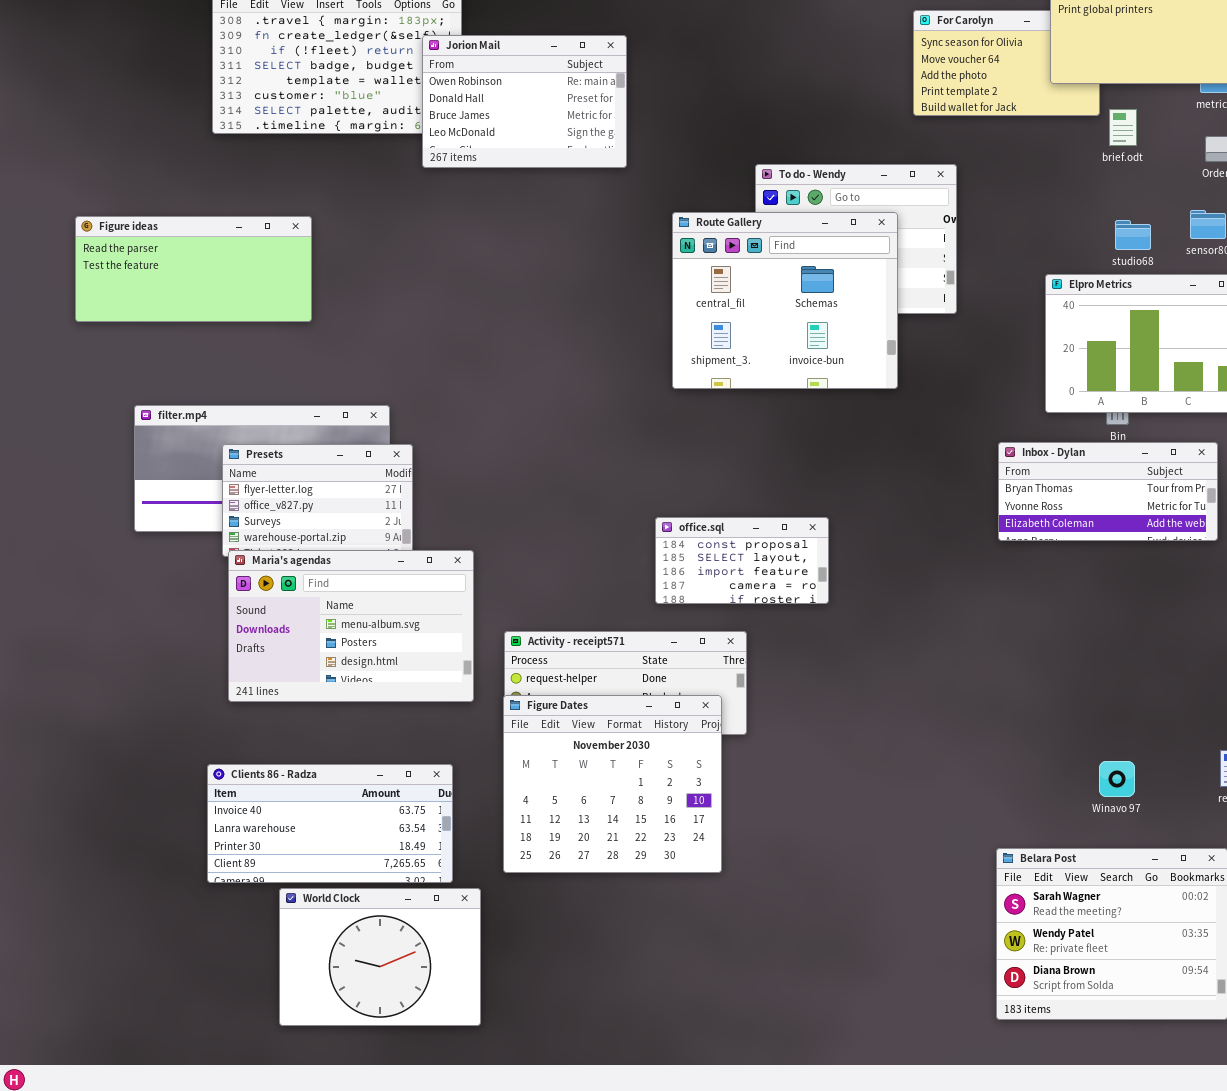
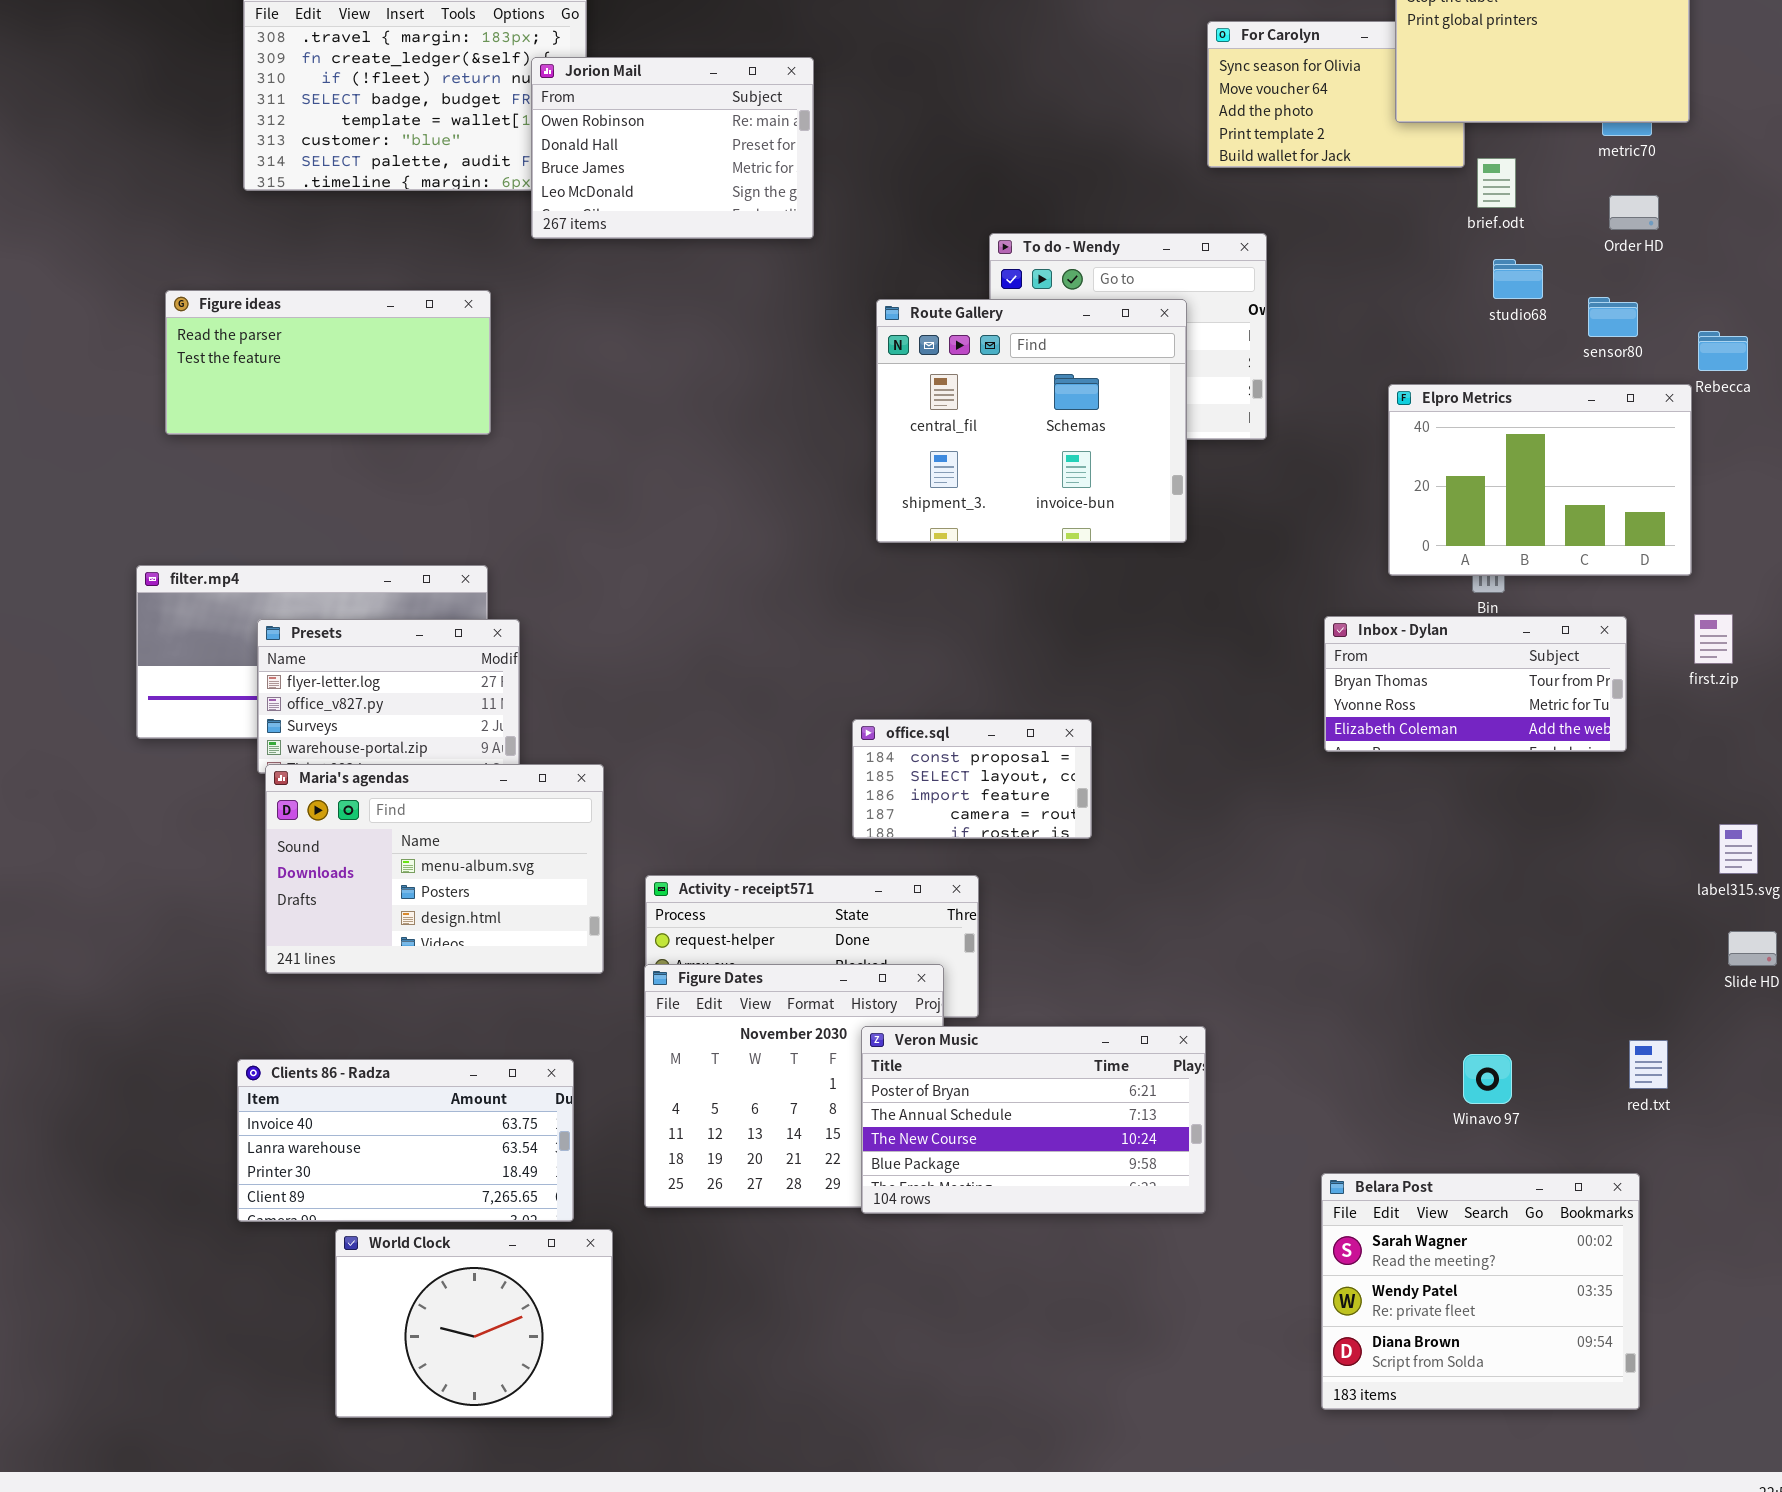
Figure ideas: [75,216,312,322] -> [165,290,491,435], moved
studio68: [1115,220,1151,250] -> [1493,259,1543,299], moved
Veron Music: none -> [861,1026,1206,1214], opened

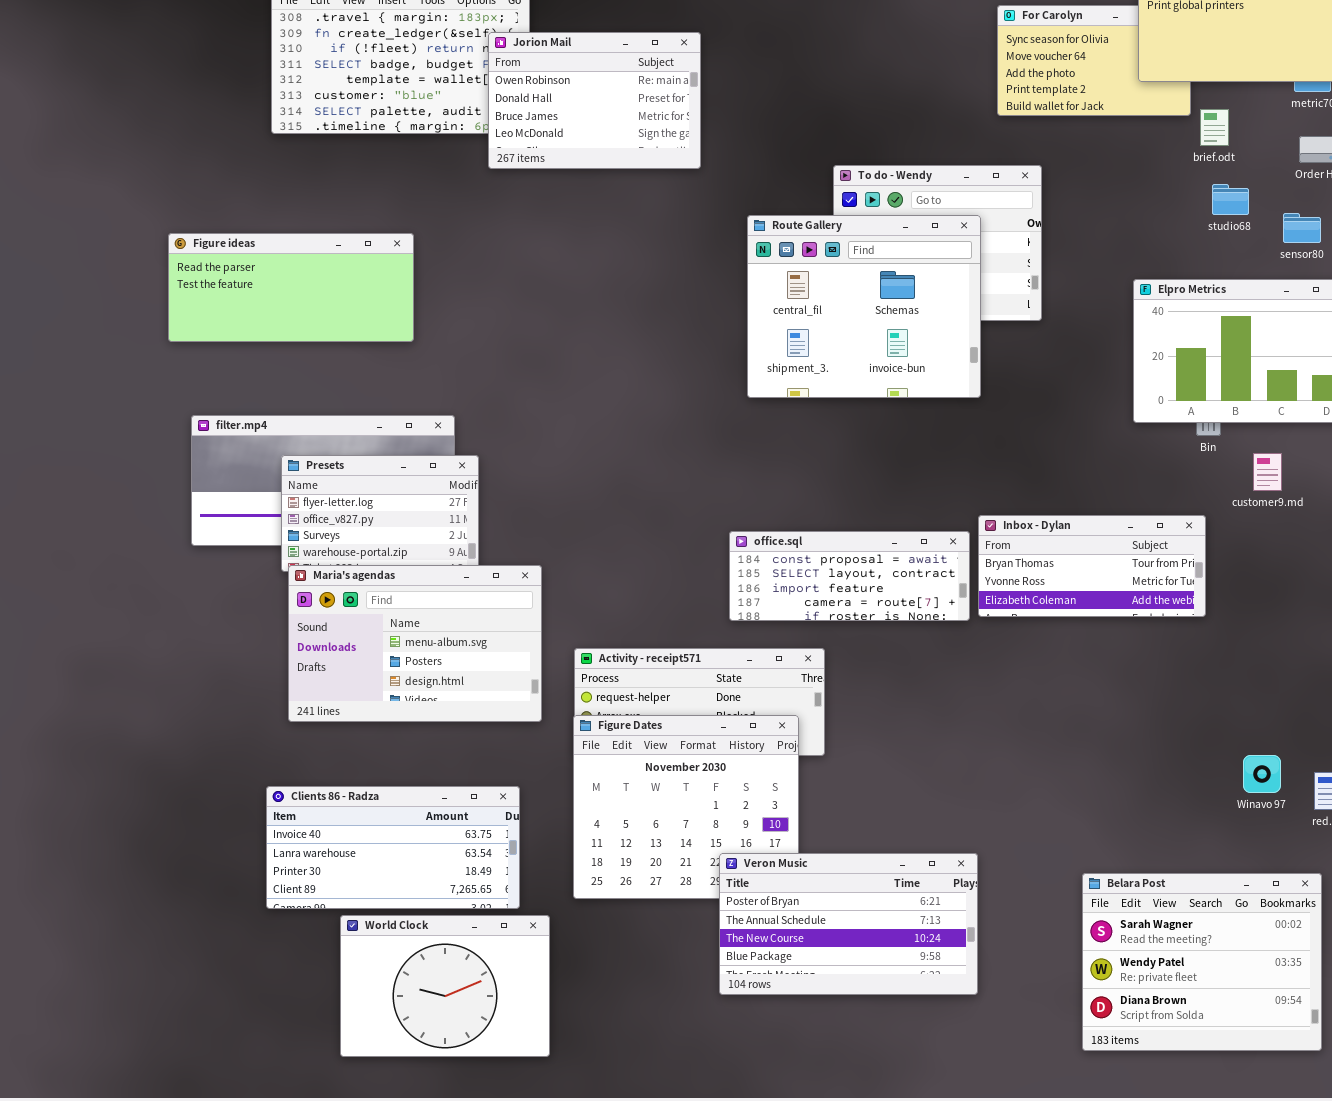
Figure ideas: [165,290,491,435] -> [168,233,414,342], moved
Inbox - Dylan: [1324,616,1627,752] -> [978,515,1206,617], moved
office.sql: [852,719,1092,839] -> [729,531,970,621], resized
Veron Music: [861,1026,1206,1214] -> [719,853,978,995], moved
Winavo 97: [1463,1054,1512,1104] -> [1243,755,1281,793], moved

